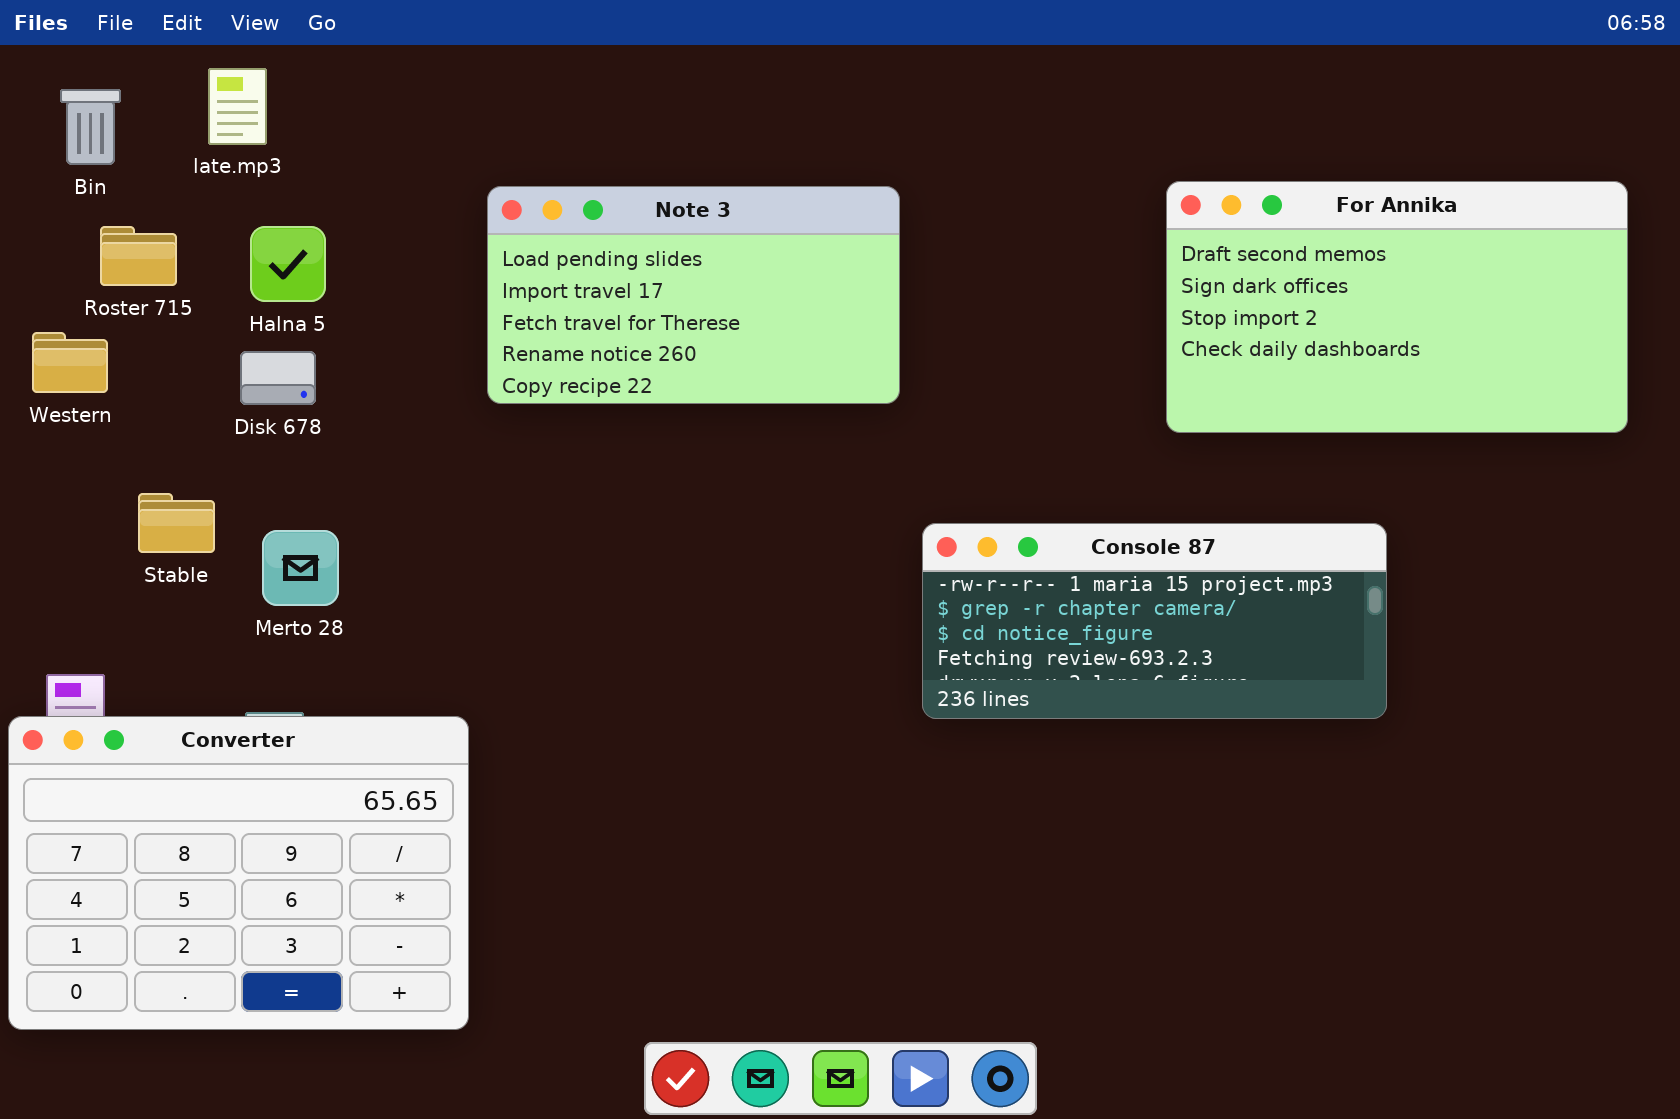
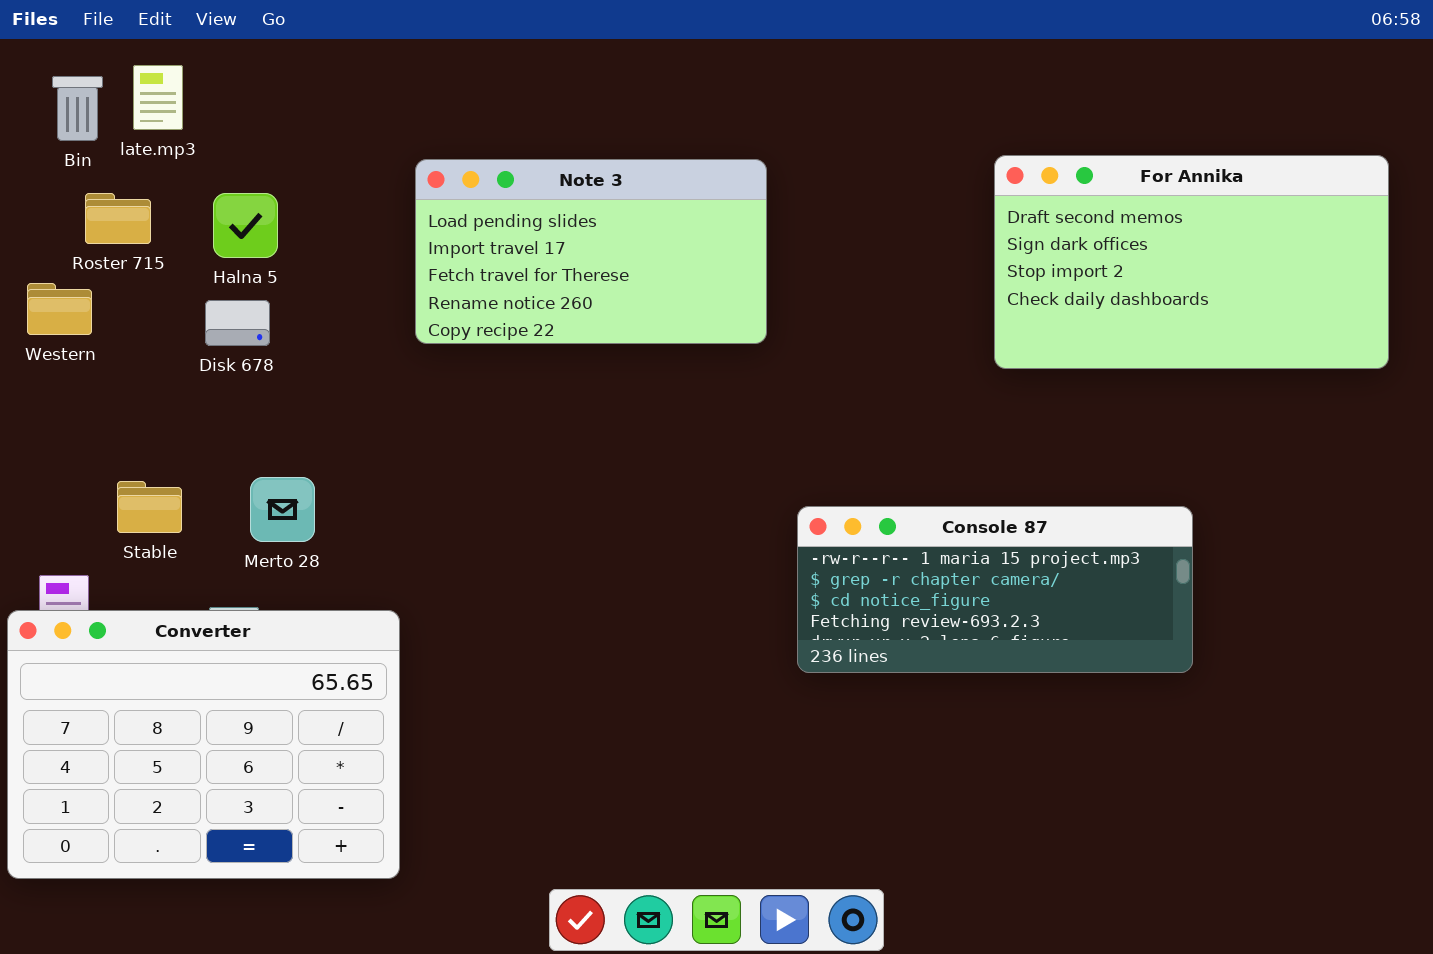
late.mp3: [208,68,267,145] -> [133,65,183,130], moved
Stable: [138,493,215,553] -> [117,481,182,533], moved
Console 87: [922,523,1387,719] -> [797,506,1193,673], moved
Merto 28: [262,530,339,606] -> [250,477,315,542], moved

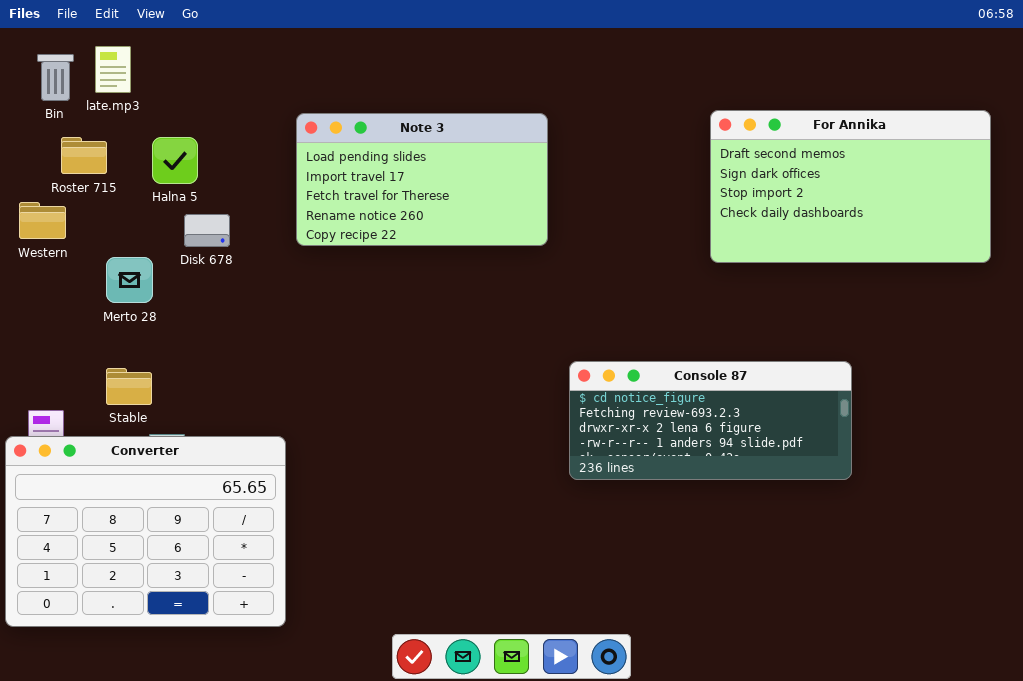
Disk 678: [205,300,270,346] -> [184,214,230,247], moved
Merto 28: [250,477,315,542] -> [106,257,153,303], moved
Stable: [117,481,182,533] -> [106,368,152,405], moved
Console 87: [797,506,1193,673] -> [569,361,852,480], scrolled down 2 rows

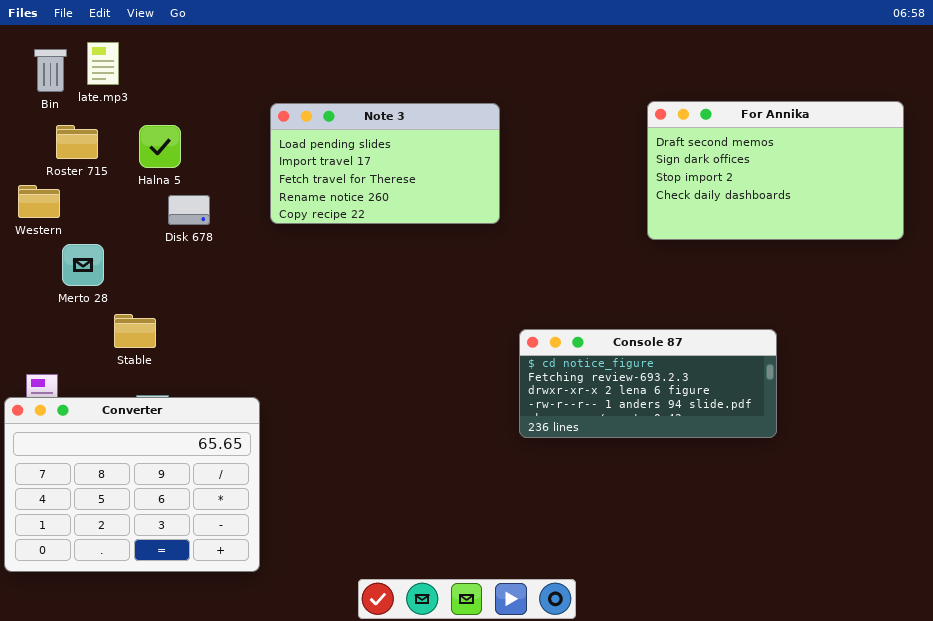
Merto 28: [106,257,153,303] -> [62,244,104,286], moved
Stable: [106,368,152,405] -> [114,314,156,348], moved

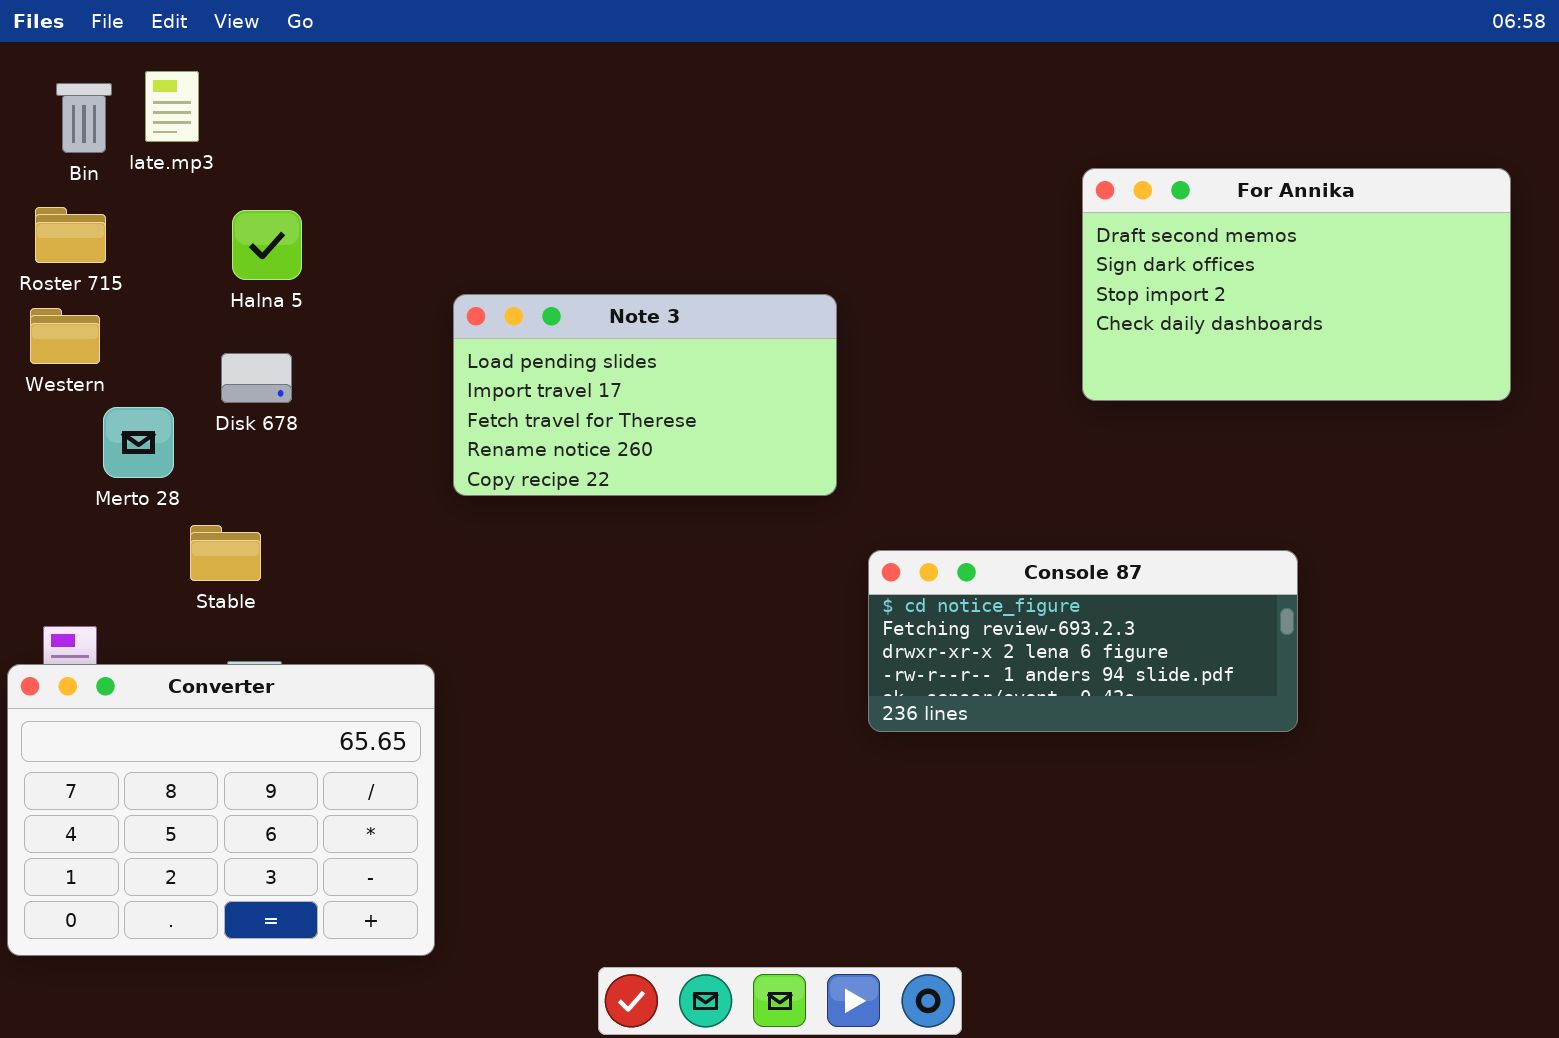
Note 3: [270,103,500,224] -> [453,294,837,496], moved
Roster 715: [56,125,98,159] -> [35,207,106,263], moved
Disk 678: [168,195,210,225] -> [221,353,292,403], moved

